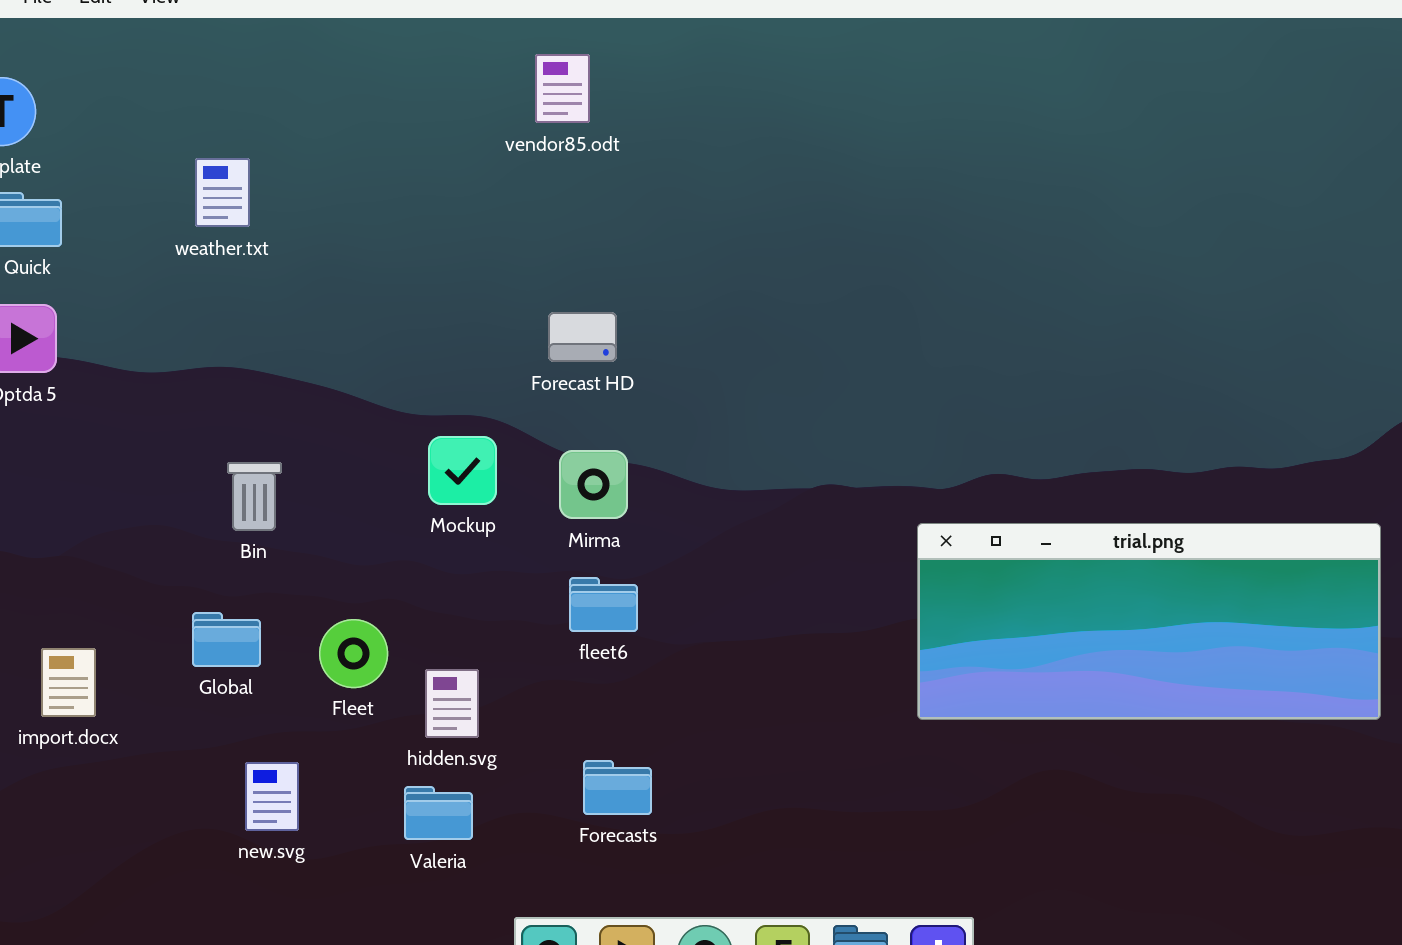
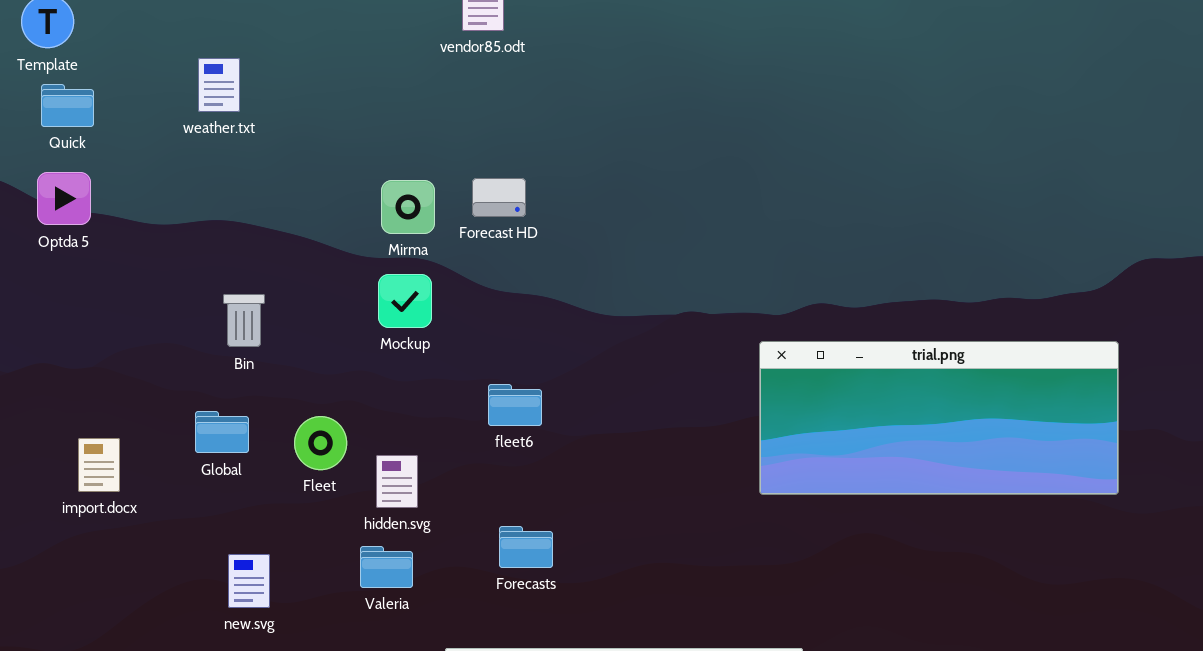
Mirma: [559,450,628,519] -> [381,180,435,234], moved
new.svg: [245,762,299,831] -> [228,554,270,608], moved

